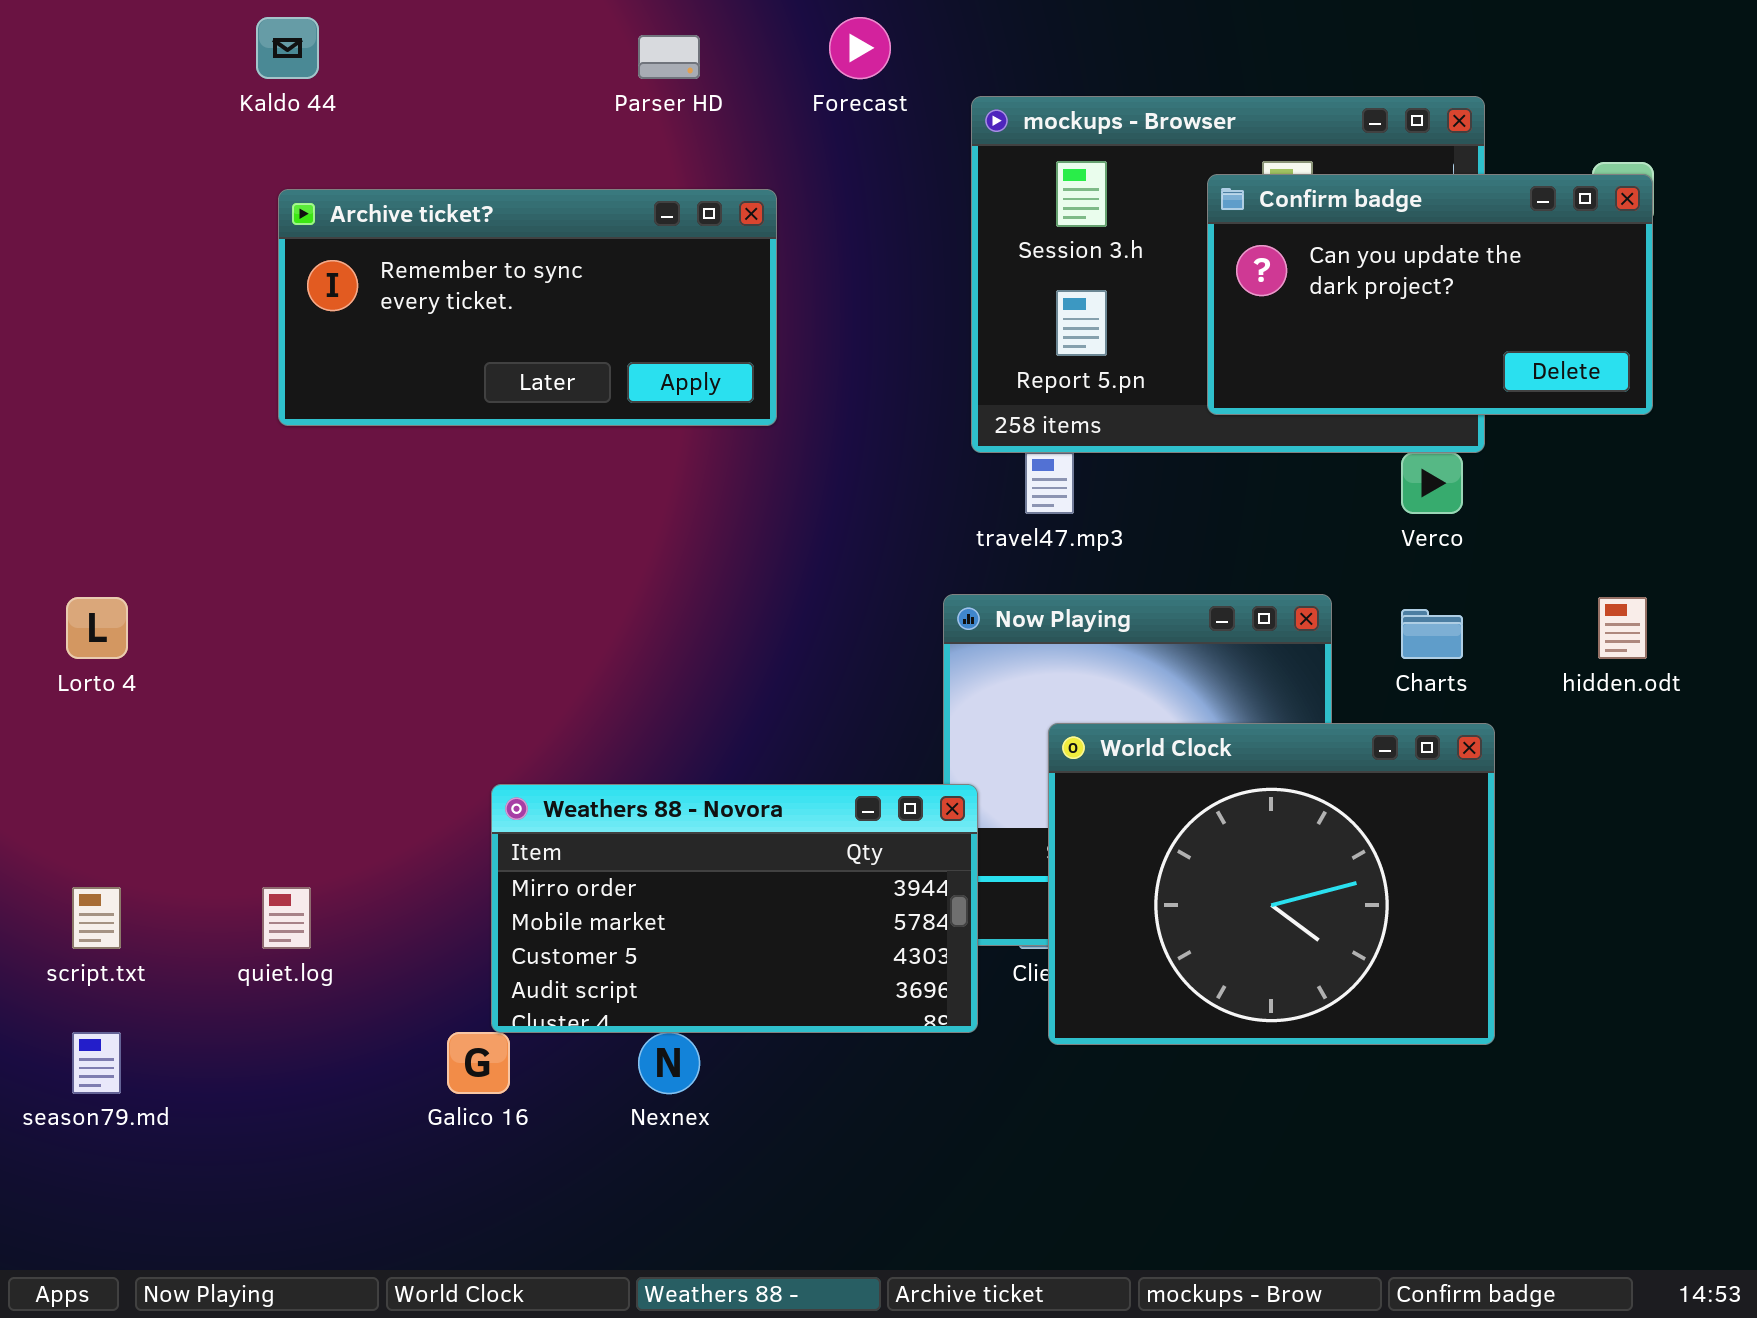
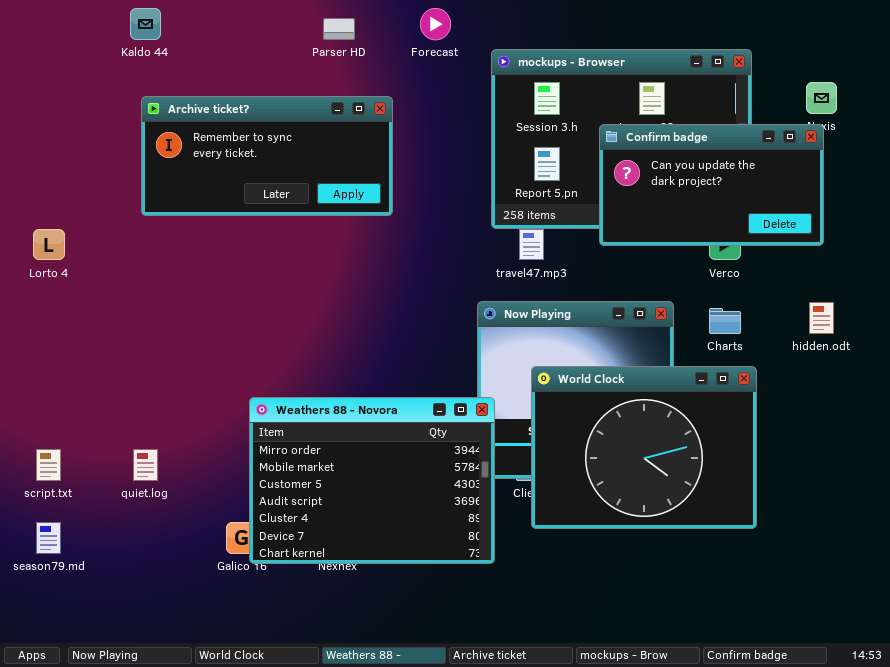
Confirm badge: [1207,174,1653,415] -> [599,124,824,246], moved
Lorto 4: [66,597,128,659] -> [33,229,65,260], moved
Weathers 88 - Novora: [491,784,978,1033] -> [249,397,495,564], resized

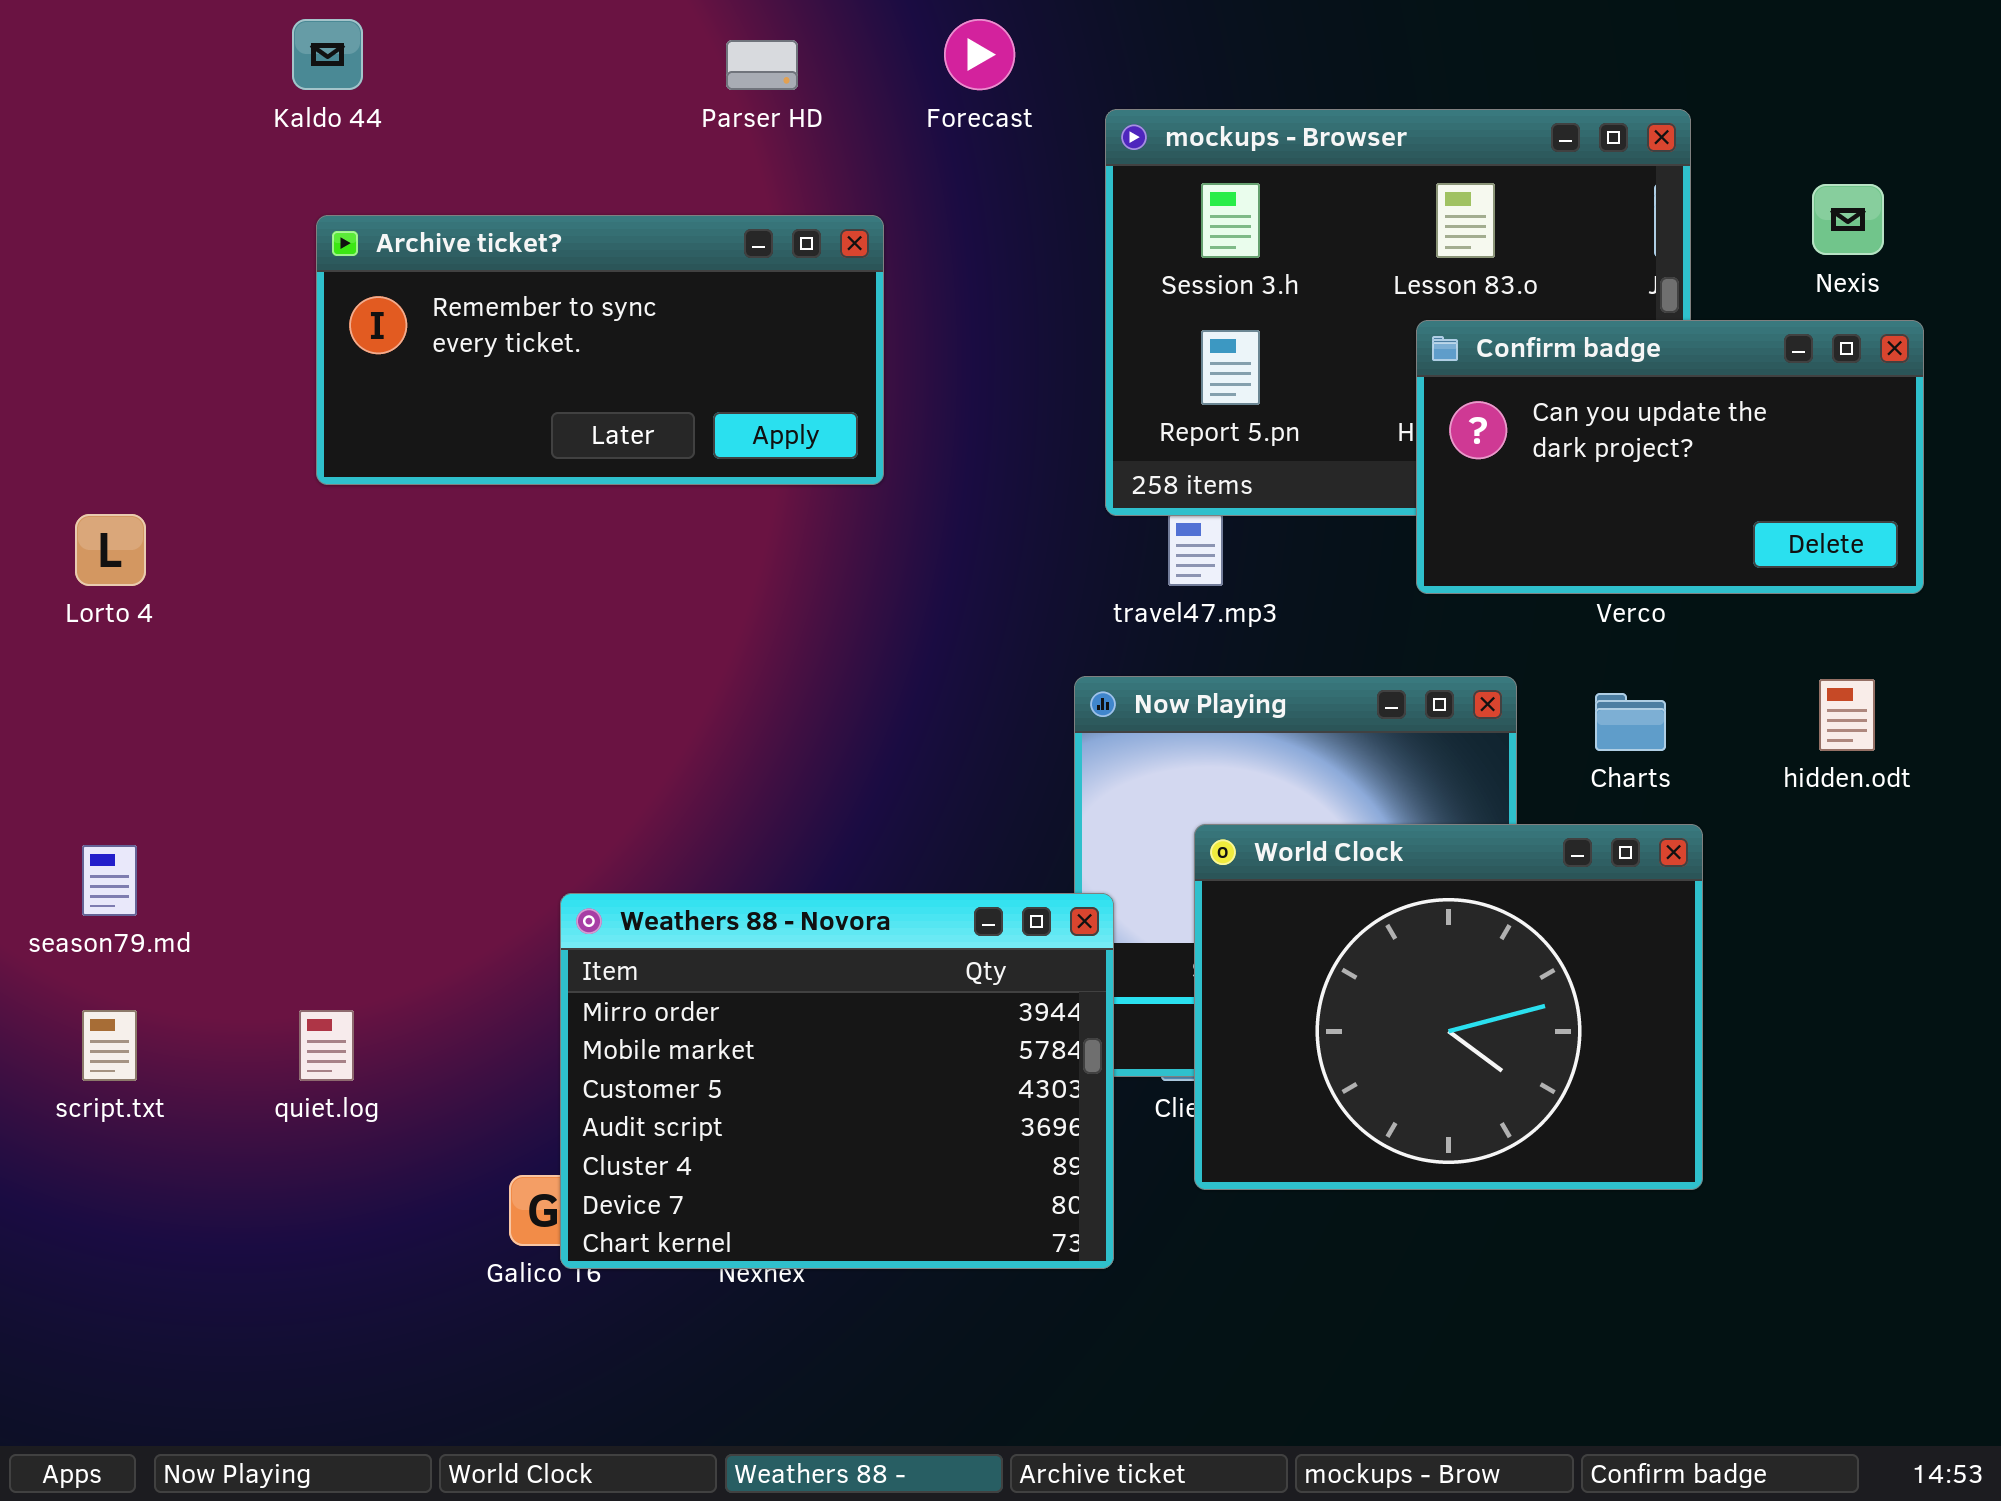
Confirm badge: [599,124,824,246] -> [1416,320,1924,594], moved
season79.md: [36,522,61,554] -> [82,845,137,916], moved

